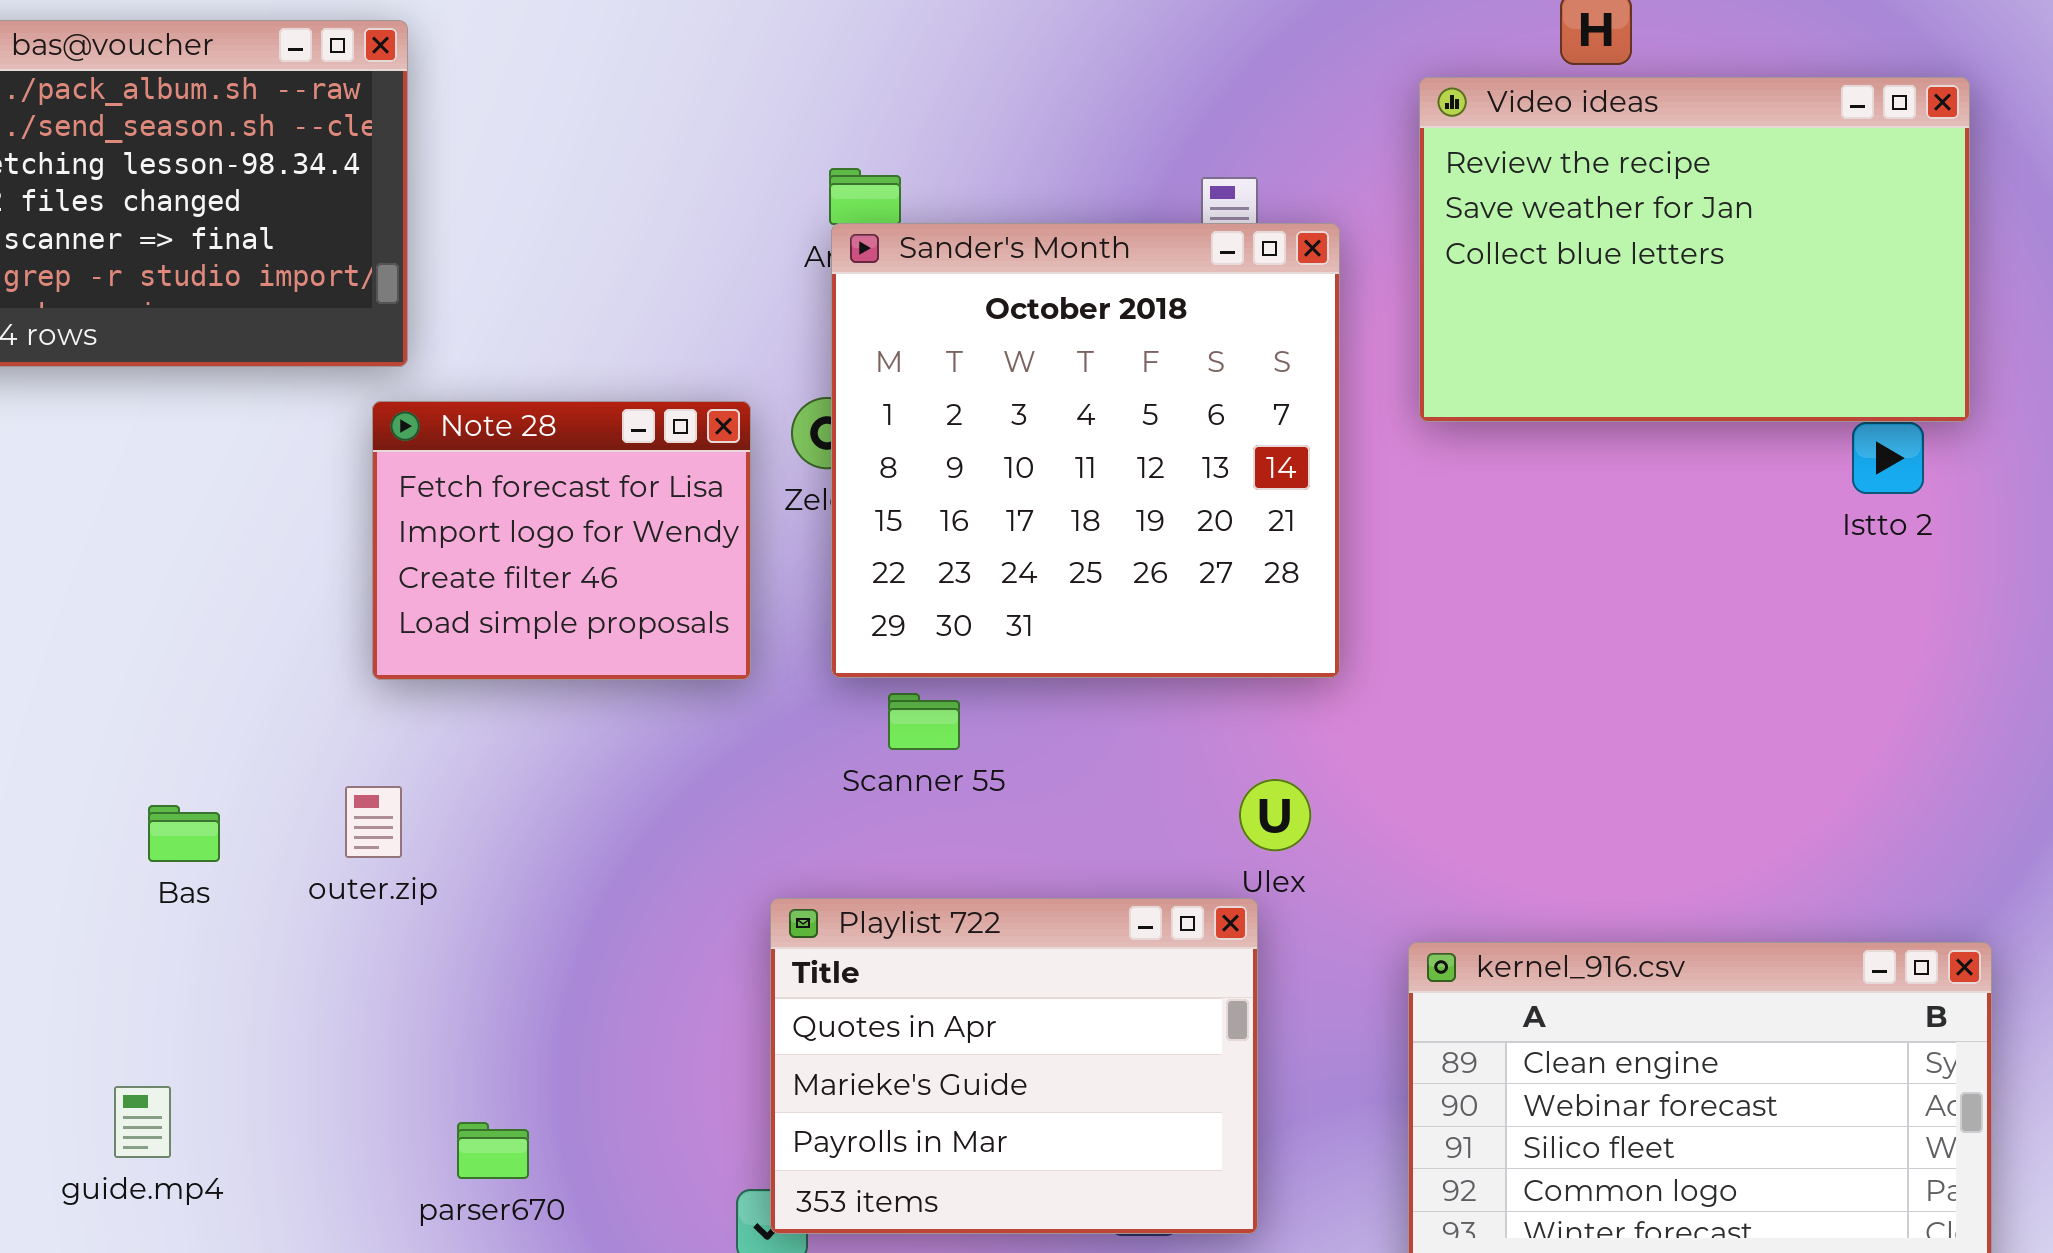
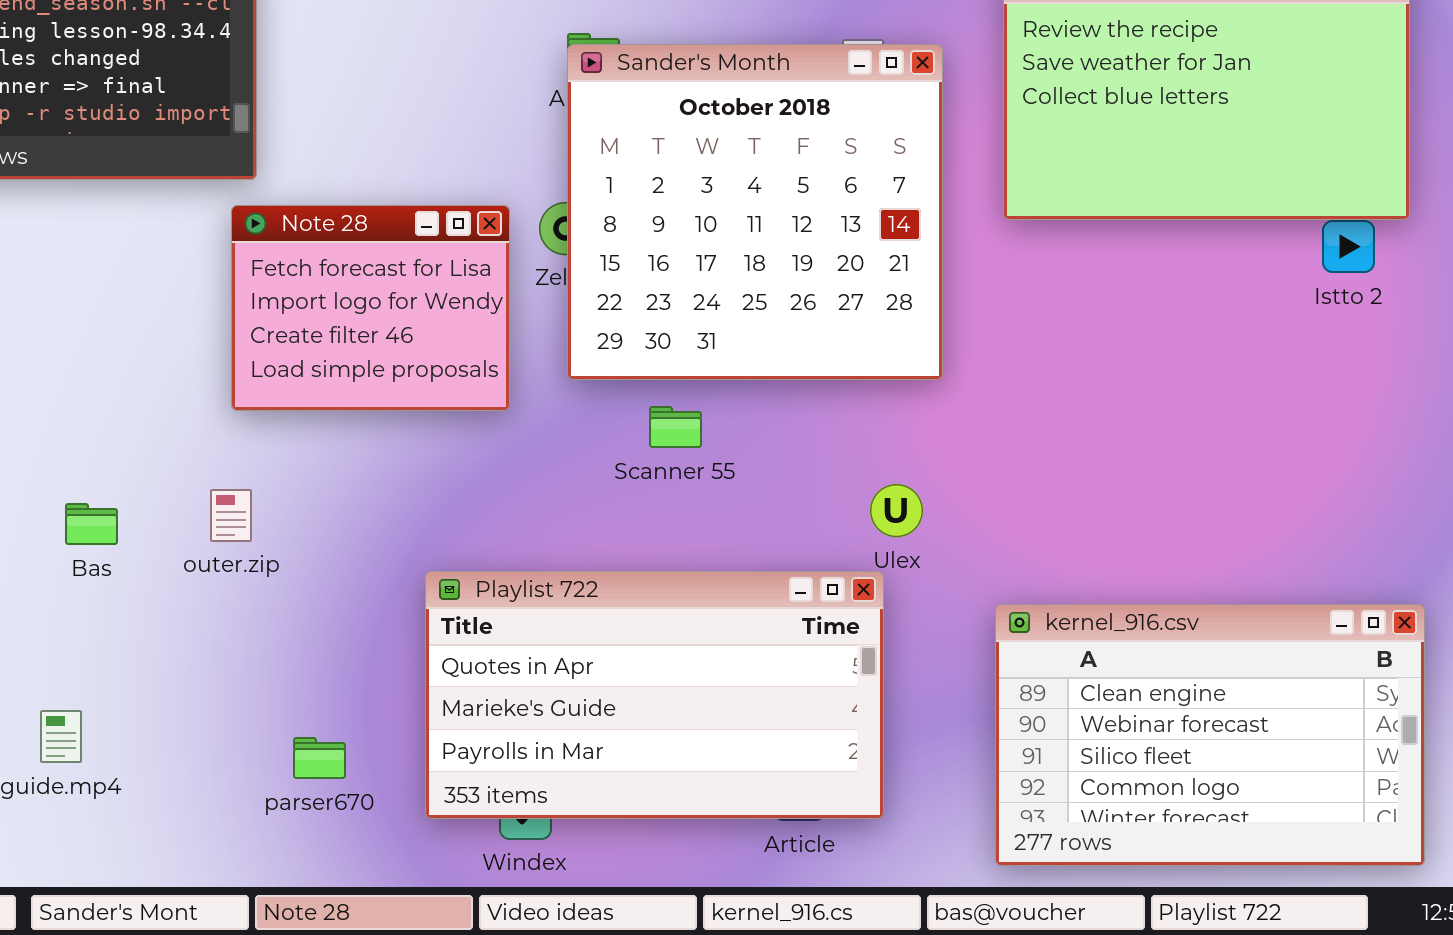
Sander's Month: [831,223,1340,678] -> [567,44,943,380], moved
Scanner 55: [888,693,960,750] -> [649,406,702,448], moved
Playlist 722: [770,898,1258,1234] -> [425,571,884,819], resized

